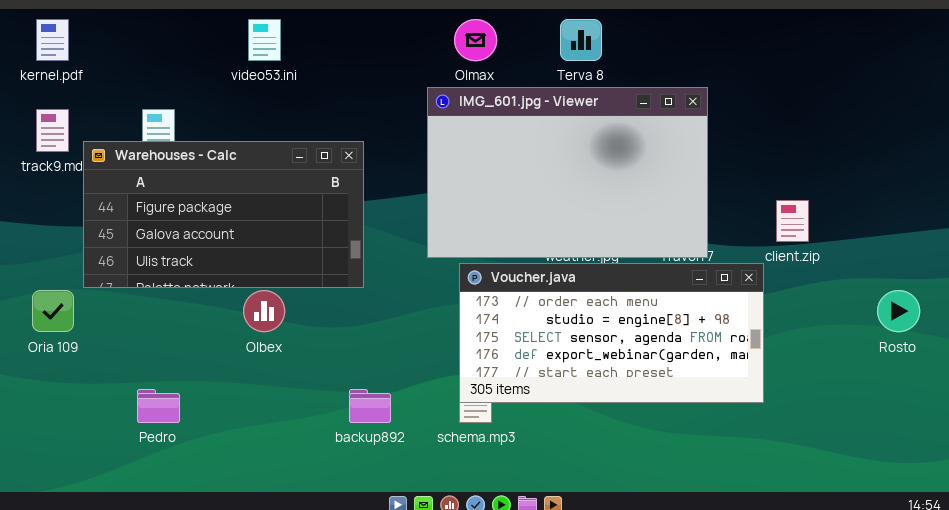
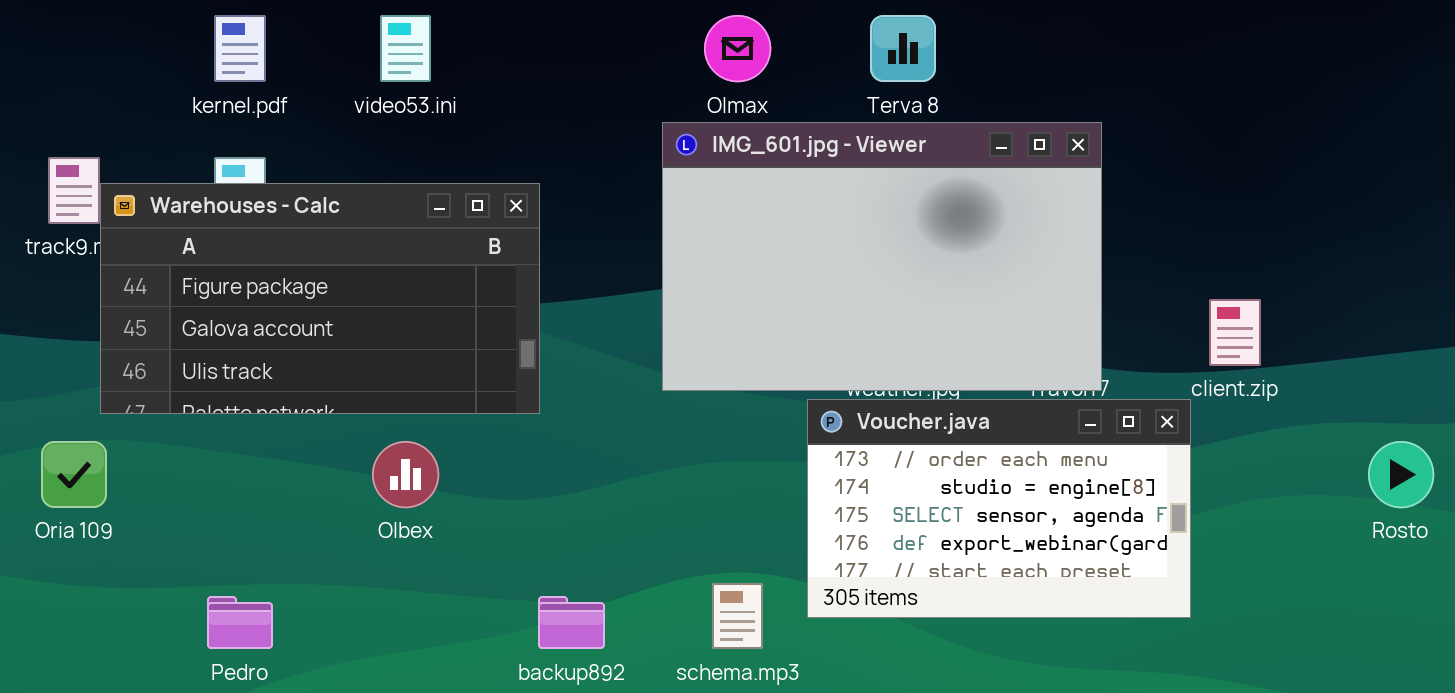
kernel.pdf: [36,19,69,61] -> [214,15,266,82], moved
Warehouses - Calc: [83,141,364,288] -> [100,183,540,414], moved
Voucher.java: [459,263,764,403] -> [807,399,1191,618], resized

